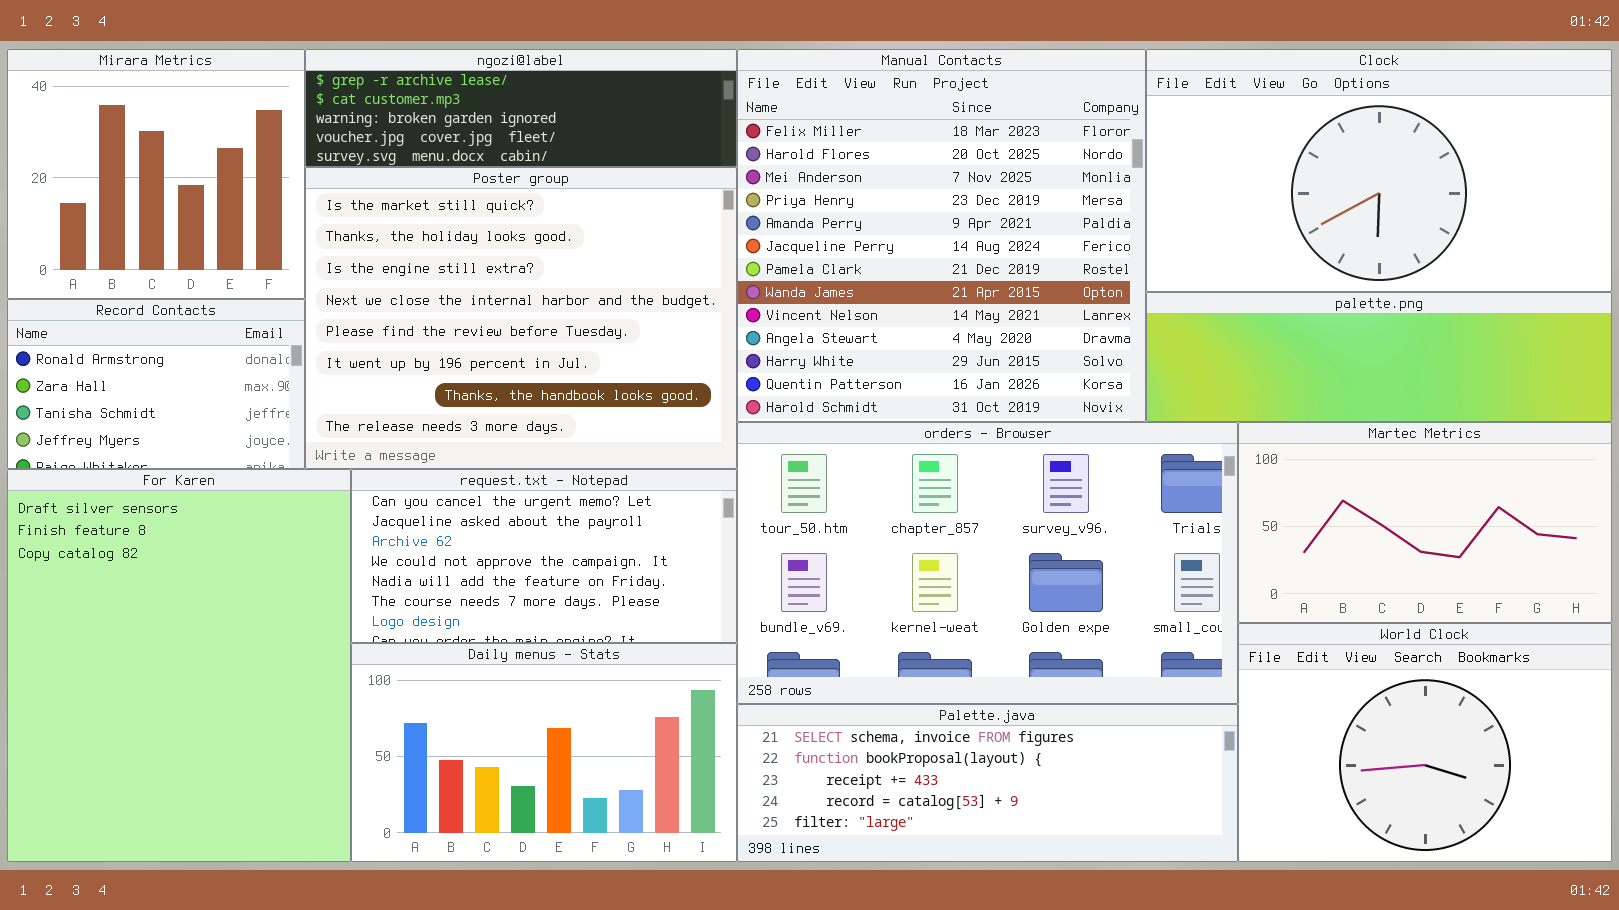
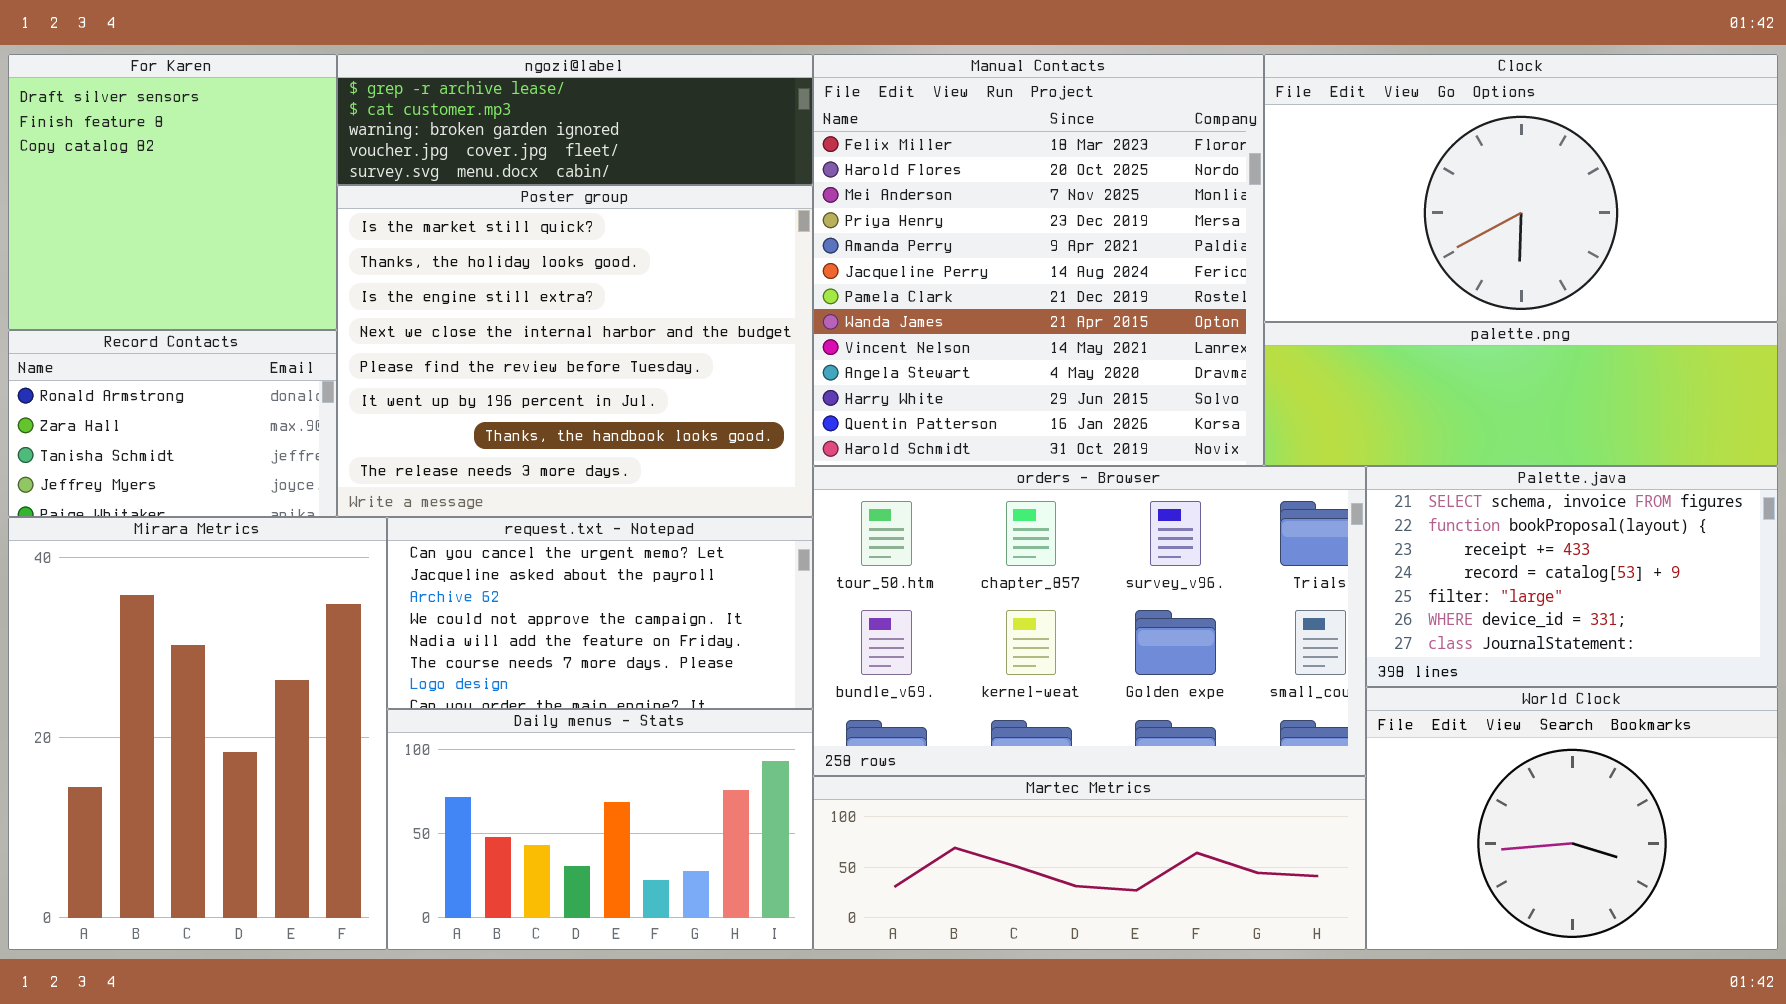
Mirara Metrics: [7,49,305,299] -> [8,517,387,950], moved, resized
Martec Metrics: [1238,422,1612,623] -> [813,776,1366,950], moved, resized
For Karen: [7,469,351,862] -> [8,54,337,330], moved, resized
Palette.java: [737,704,1238,862] -> [1366,466,1778,687], moved, resized

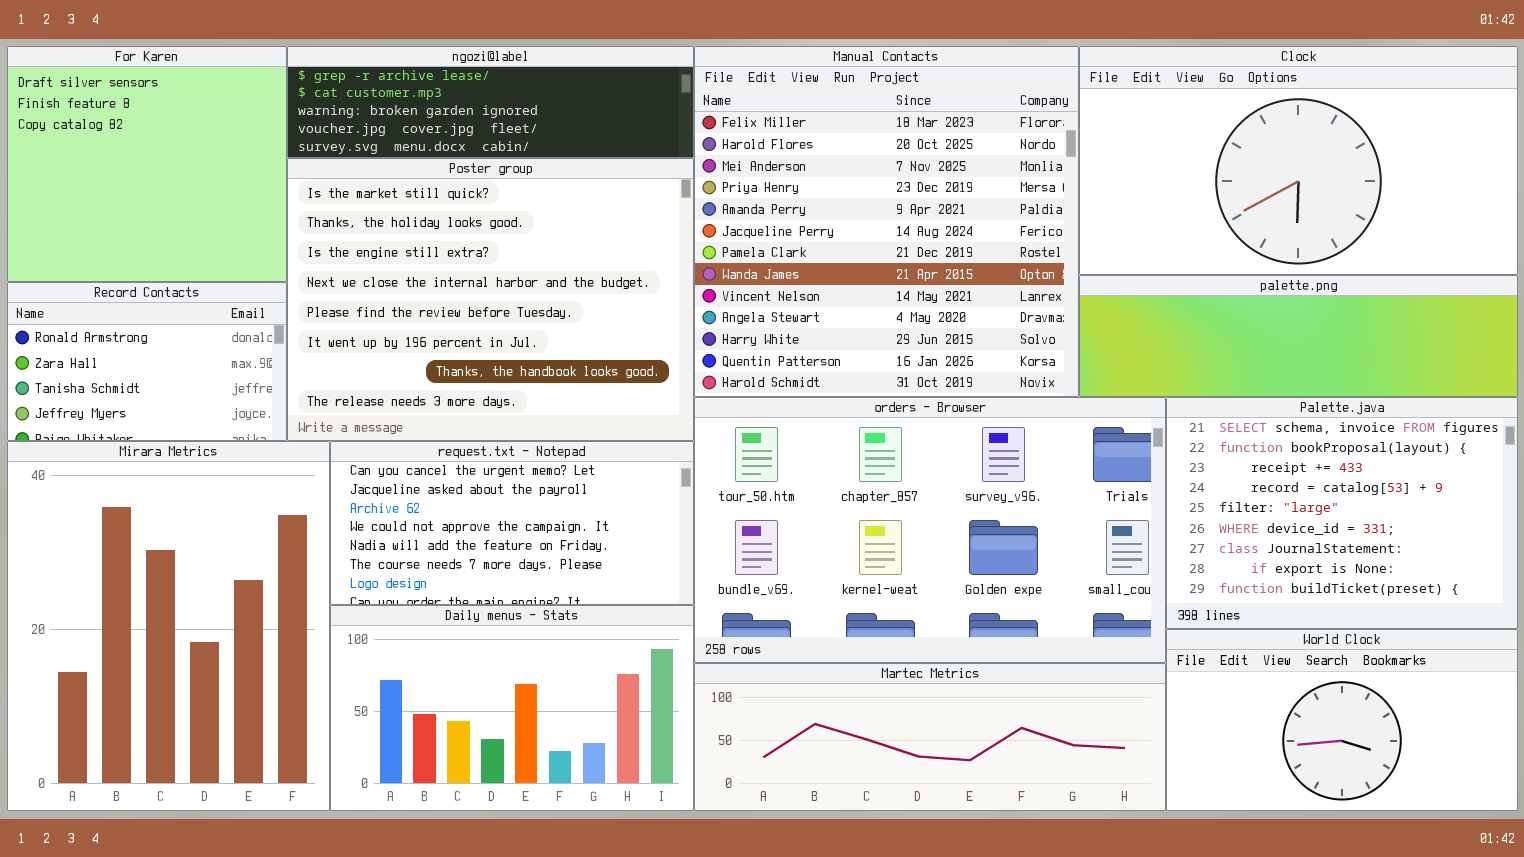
Palette.java: [1366,466,1778,687] -> [1166,397,1518,629], resized
World Clock: [1366,687,1778,950] -> [1166,629,1518,811], resized

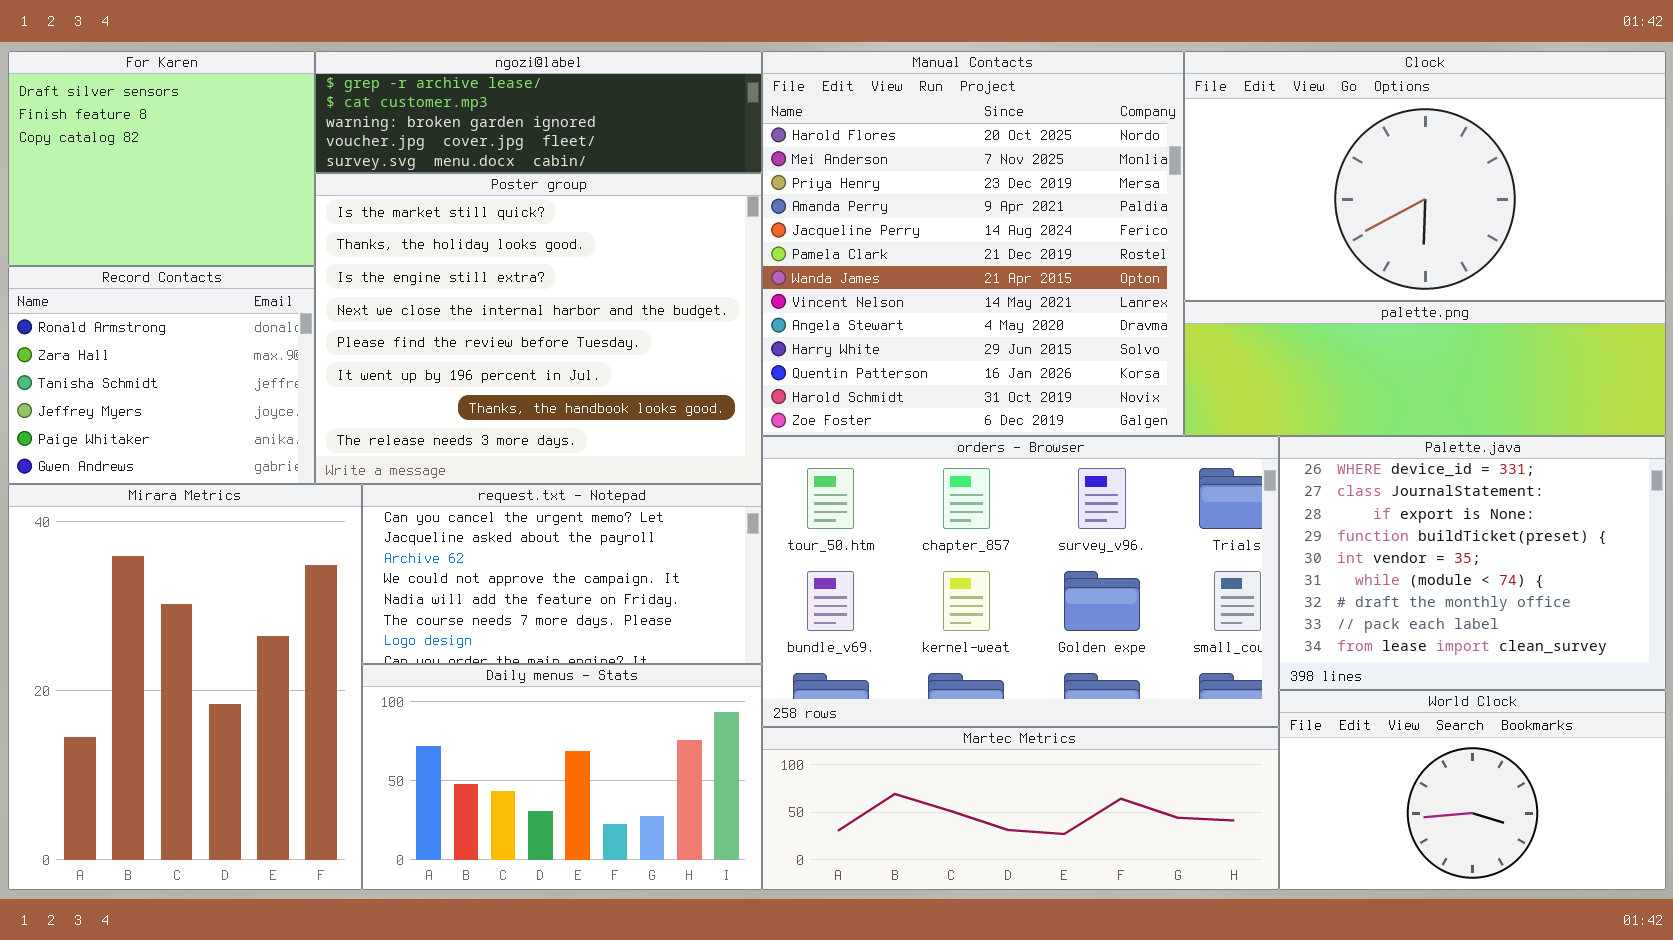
For Karen: [7,46,287,282] -> [8,51,315,266], resized
Manual Contacts: [694,46,1079,397] -> [762,51,1184,436], scrolled down 1 row
Record Contacts: [7,282,287,441] -> [8,266,315,484], resized
Palette.java: [1166,397,1518,629] -> [1279,436,1666,690], scrolled down 5 rows

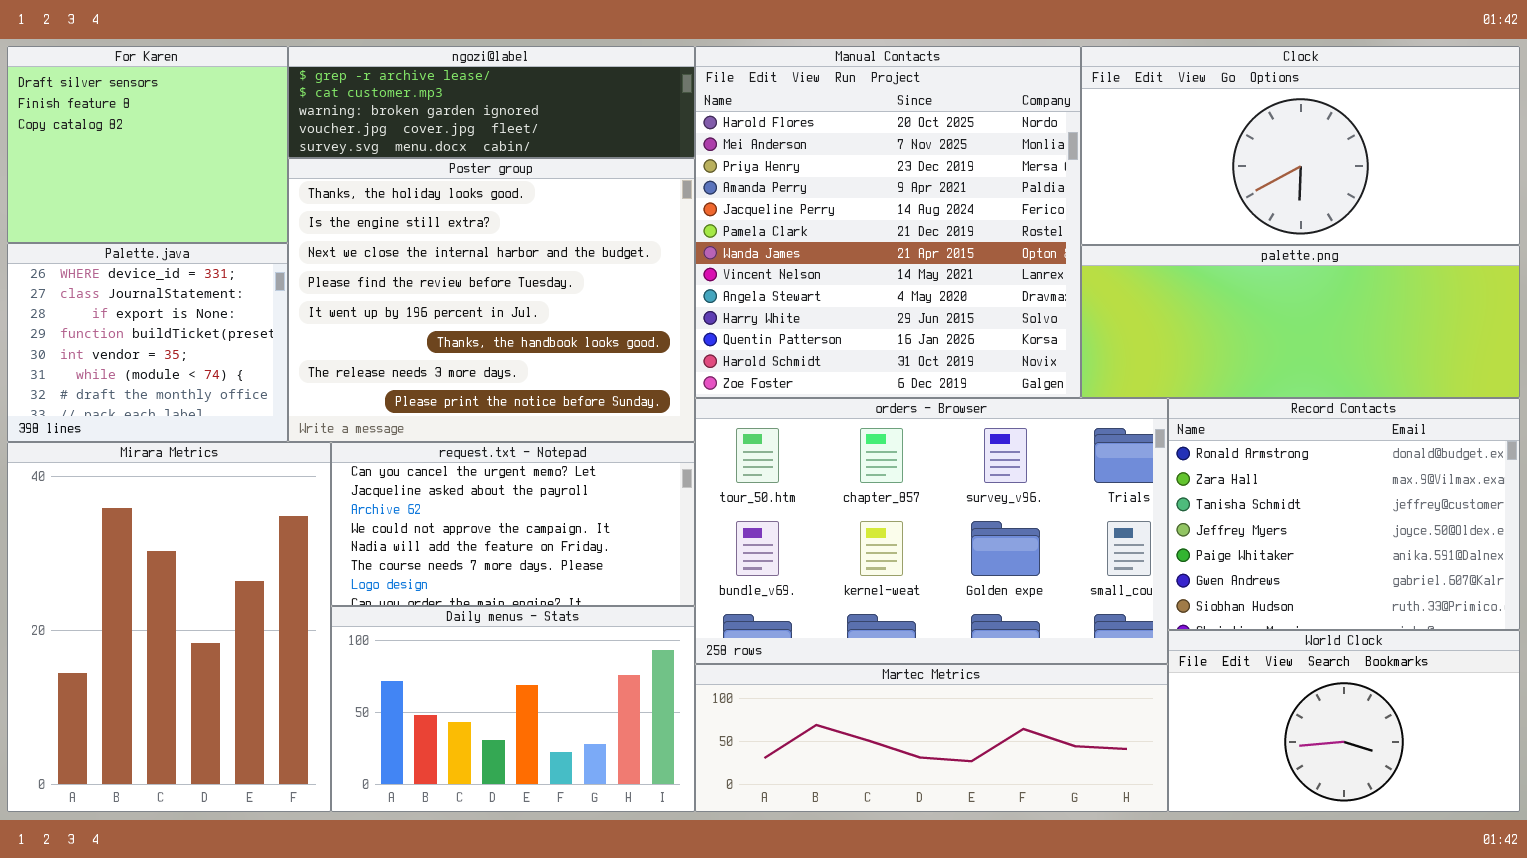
Clock: [1184,51,1666,301] -> [1081,46,1520,245], resized
Poster group: [315,173,762,484] -> [288,158,695,442], scrolled down 1 row
Record Contacts: [8,266,315,484] -> [1168,398,1520,630], moved, resized
palette.png: [1184,301,1666,436] -> [1081,245,1520,398], resized
Palette.java: [1279,436,1666,690] -> [7,243,288,442], moved, resized

